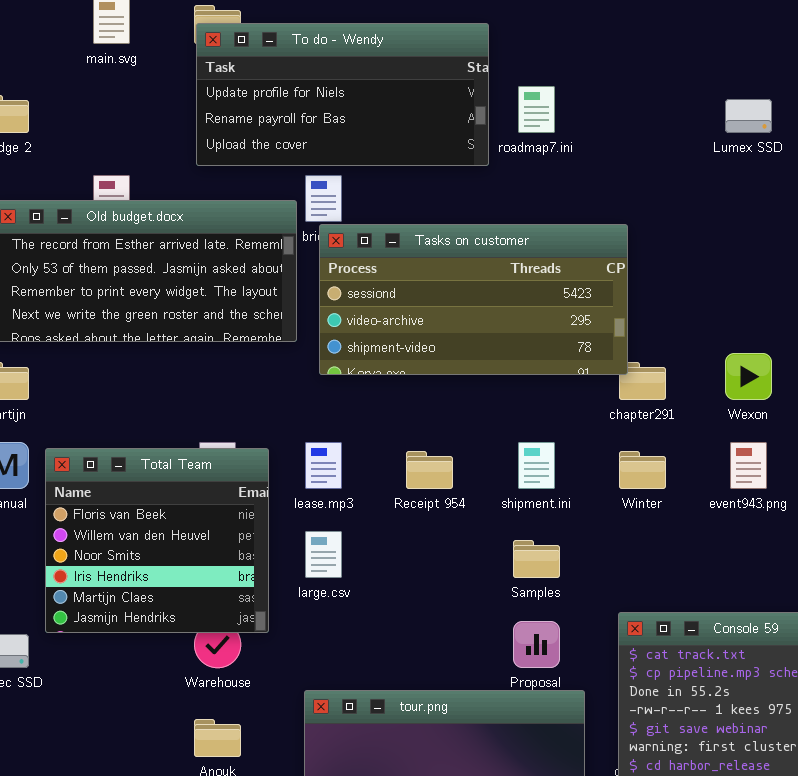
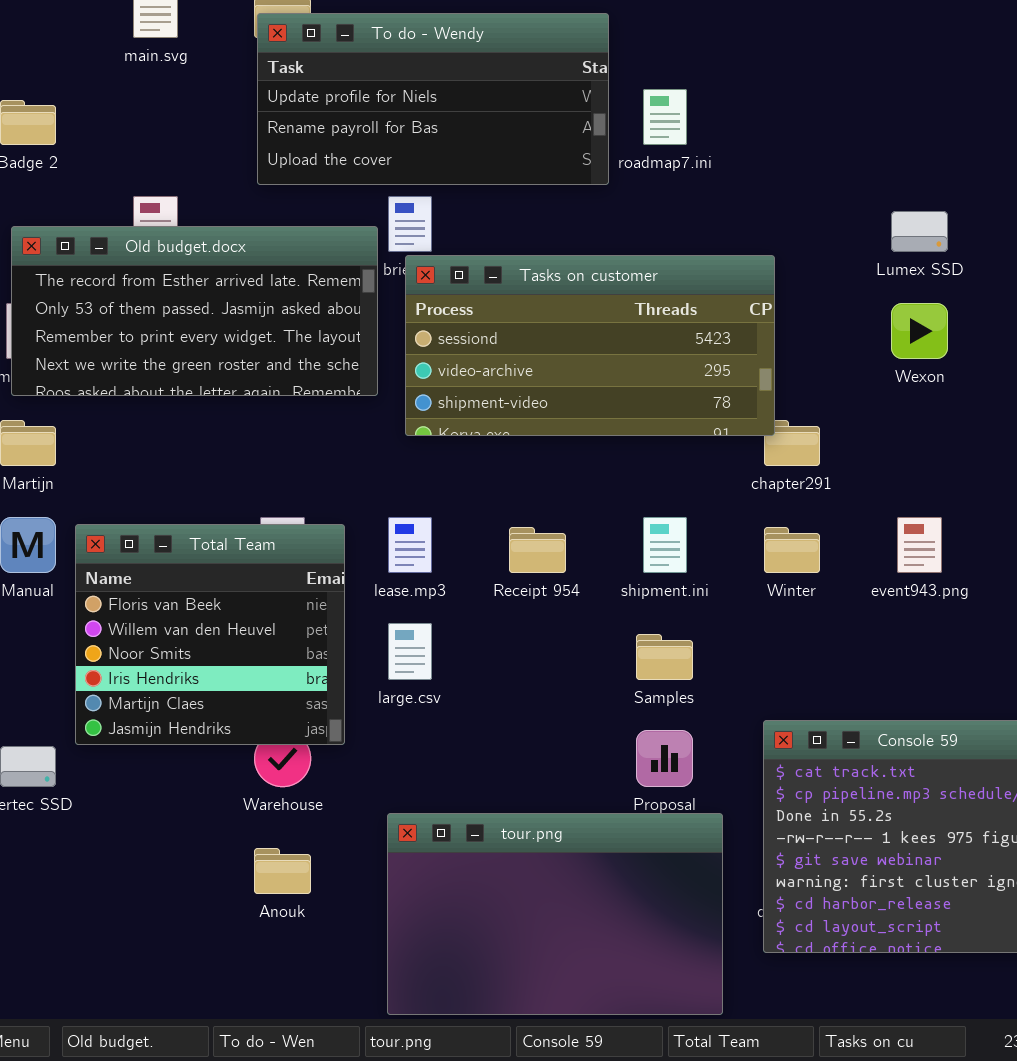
Lumex SSD: [725,99,772,133] -> [891,211,948,252], moved
Wexon: [725,353,772,400] -> [891,303,948,359], moved

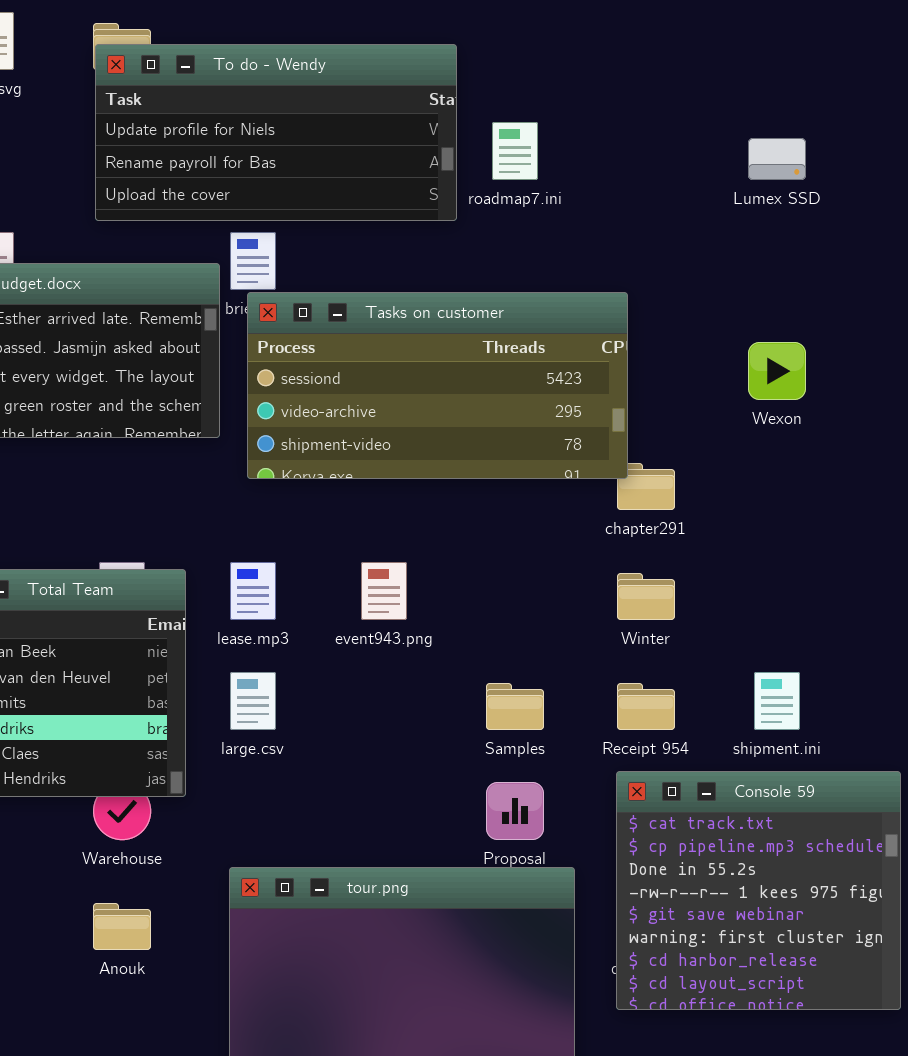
Lumex SSD: [891,211,948,252] -> [748,138,806,180], moved
shipment.ini: [643,517,687,573] -> [754,672,800,730], moved
event943.png: [897,517,942,573] -> [361,562,407,620], moved
Receipt 954: [509,527,566,573] -> [617,683,675,730], moved

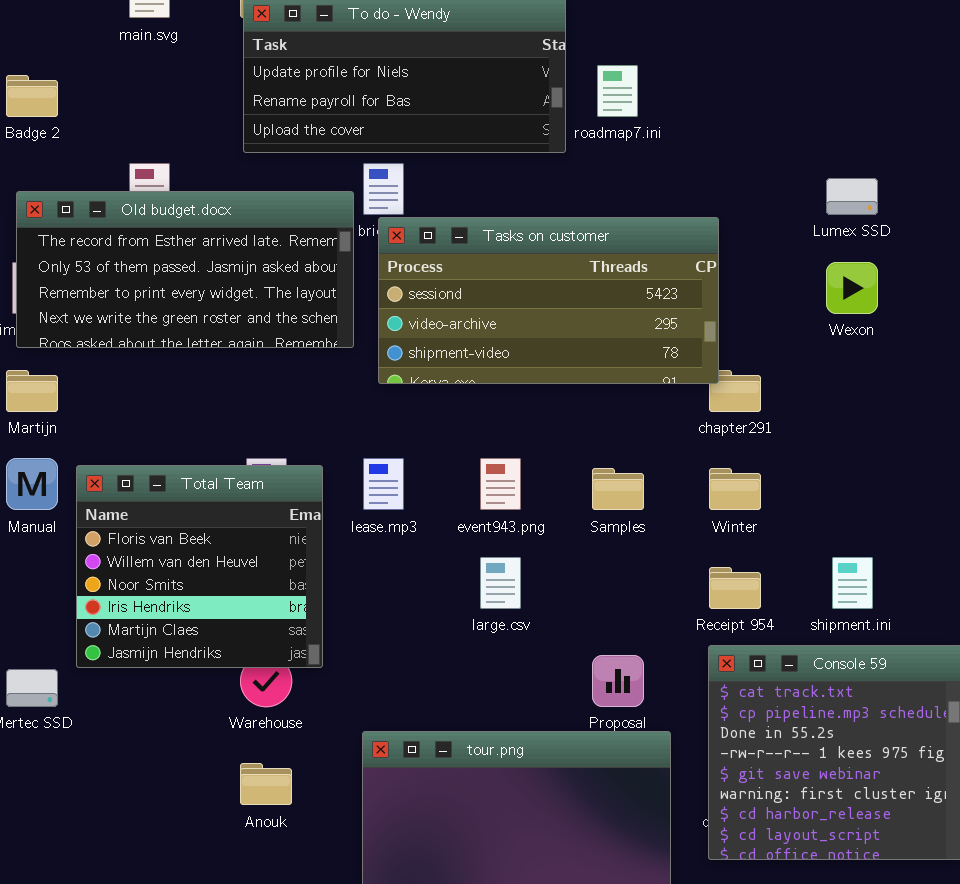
Lumex SSD: [748,138,806,180] -> [826,178,878,215], moved
large.csv: [230,672,276,730] -> [480,557,521,609], moved
Samples: [486,683,544,730] -> [592,468,644,510], moved

